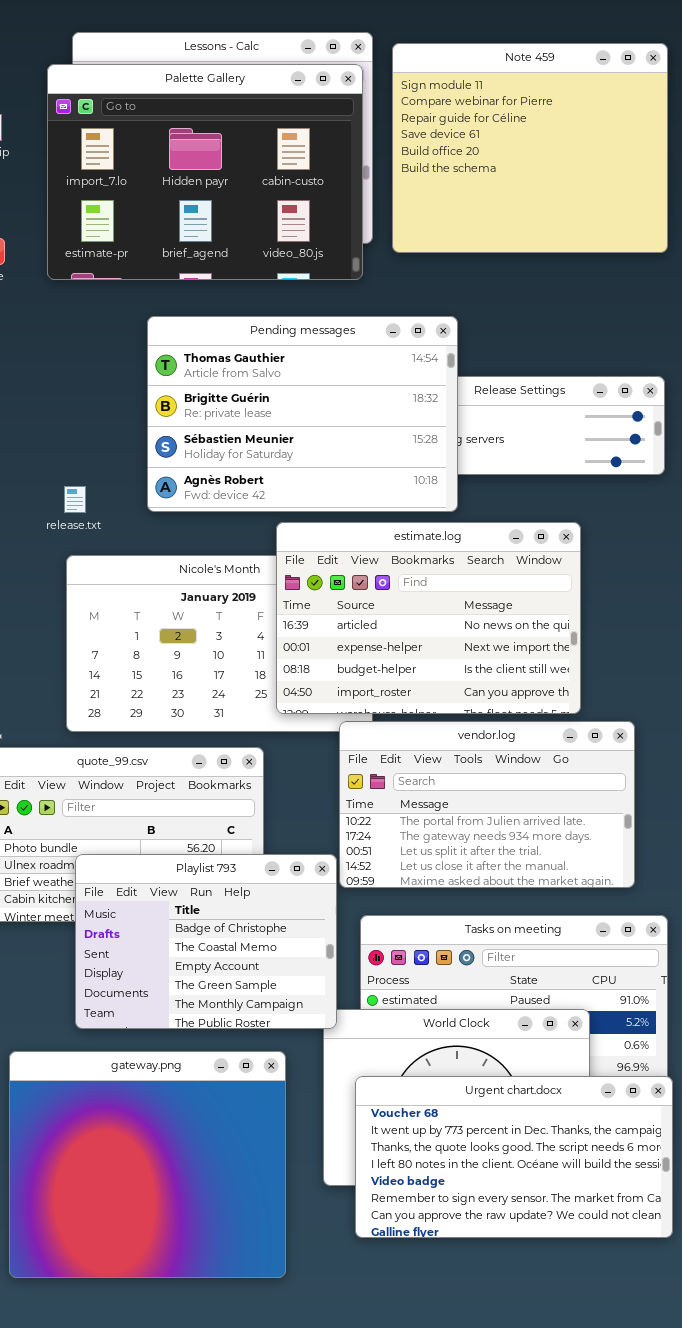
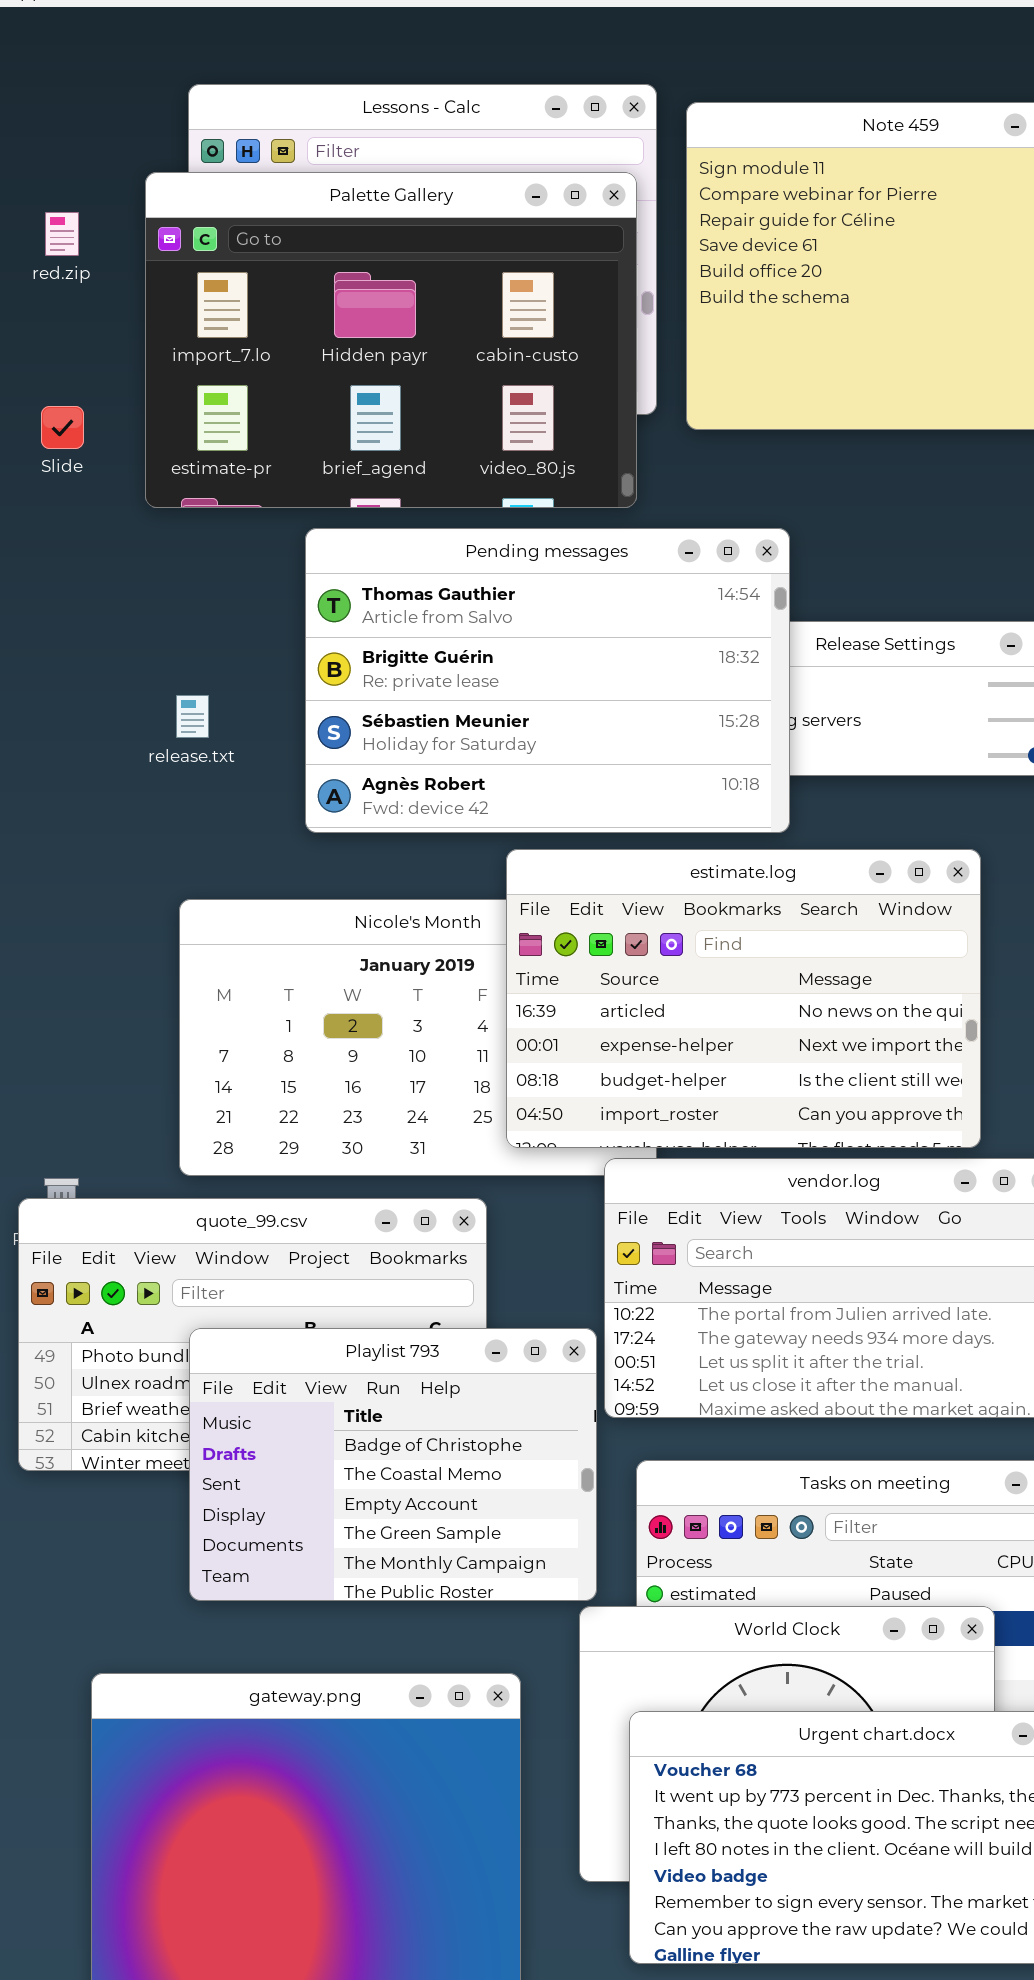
Palette Gallery: [47,64,363,280] -> [145,172,637,508], moved
release.txt: [64,486,86,513] -> [176,695,209,738], moved
Playlist 793: [75,854,337,1029] -> [189,1328,597,1601], moved

